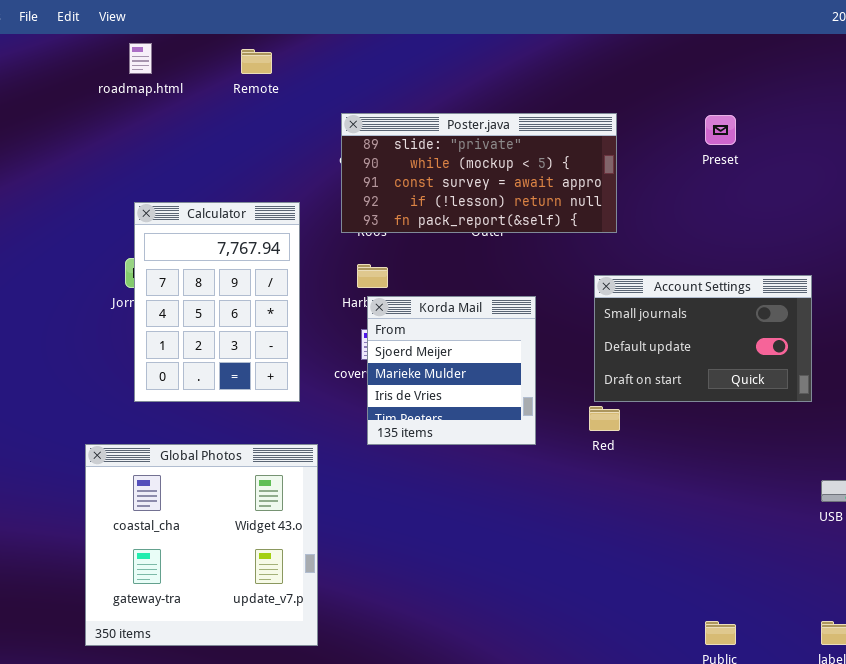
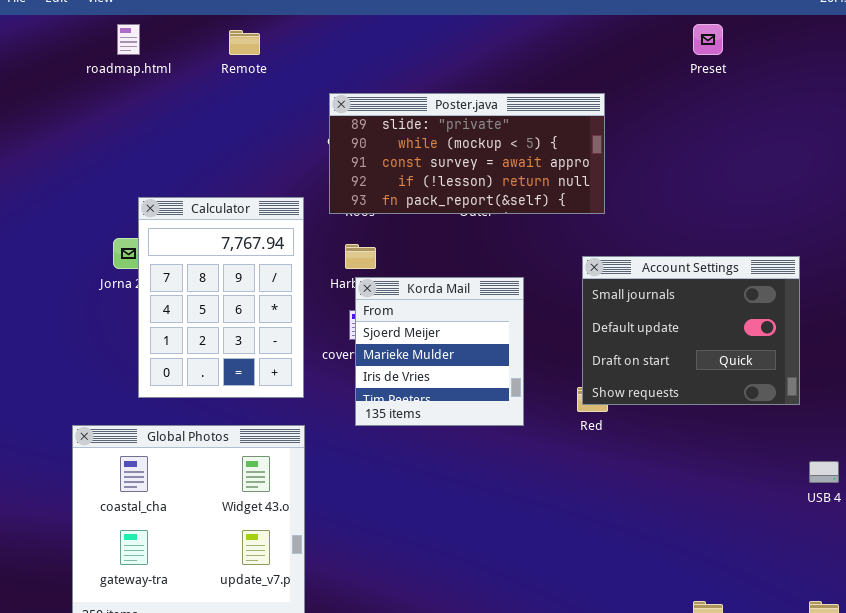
Preset: [705,115,736,145] -> [693,24,723,55], moved
Calculator: [134,202,300,402] -> [138,197,304,398], moved
Account Settings: [594,275,812,402] -> [582,256,800,405], resized

